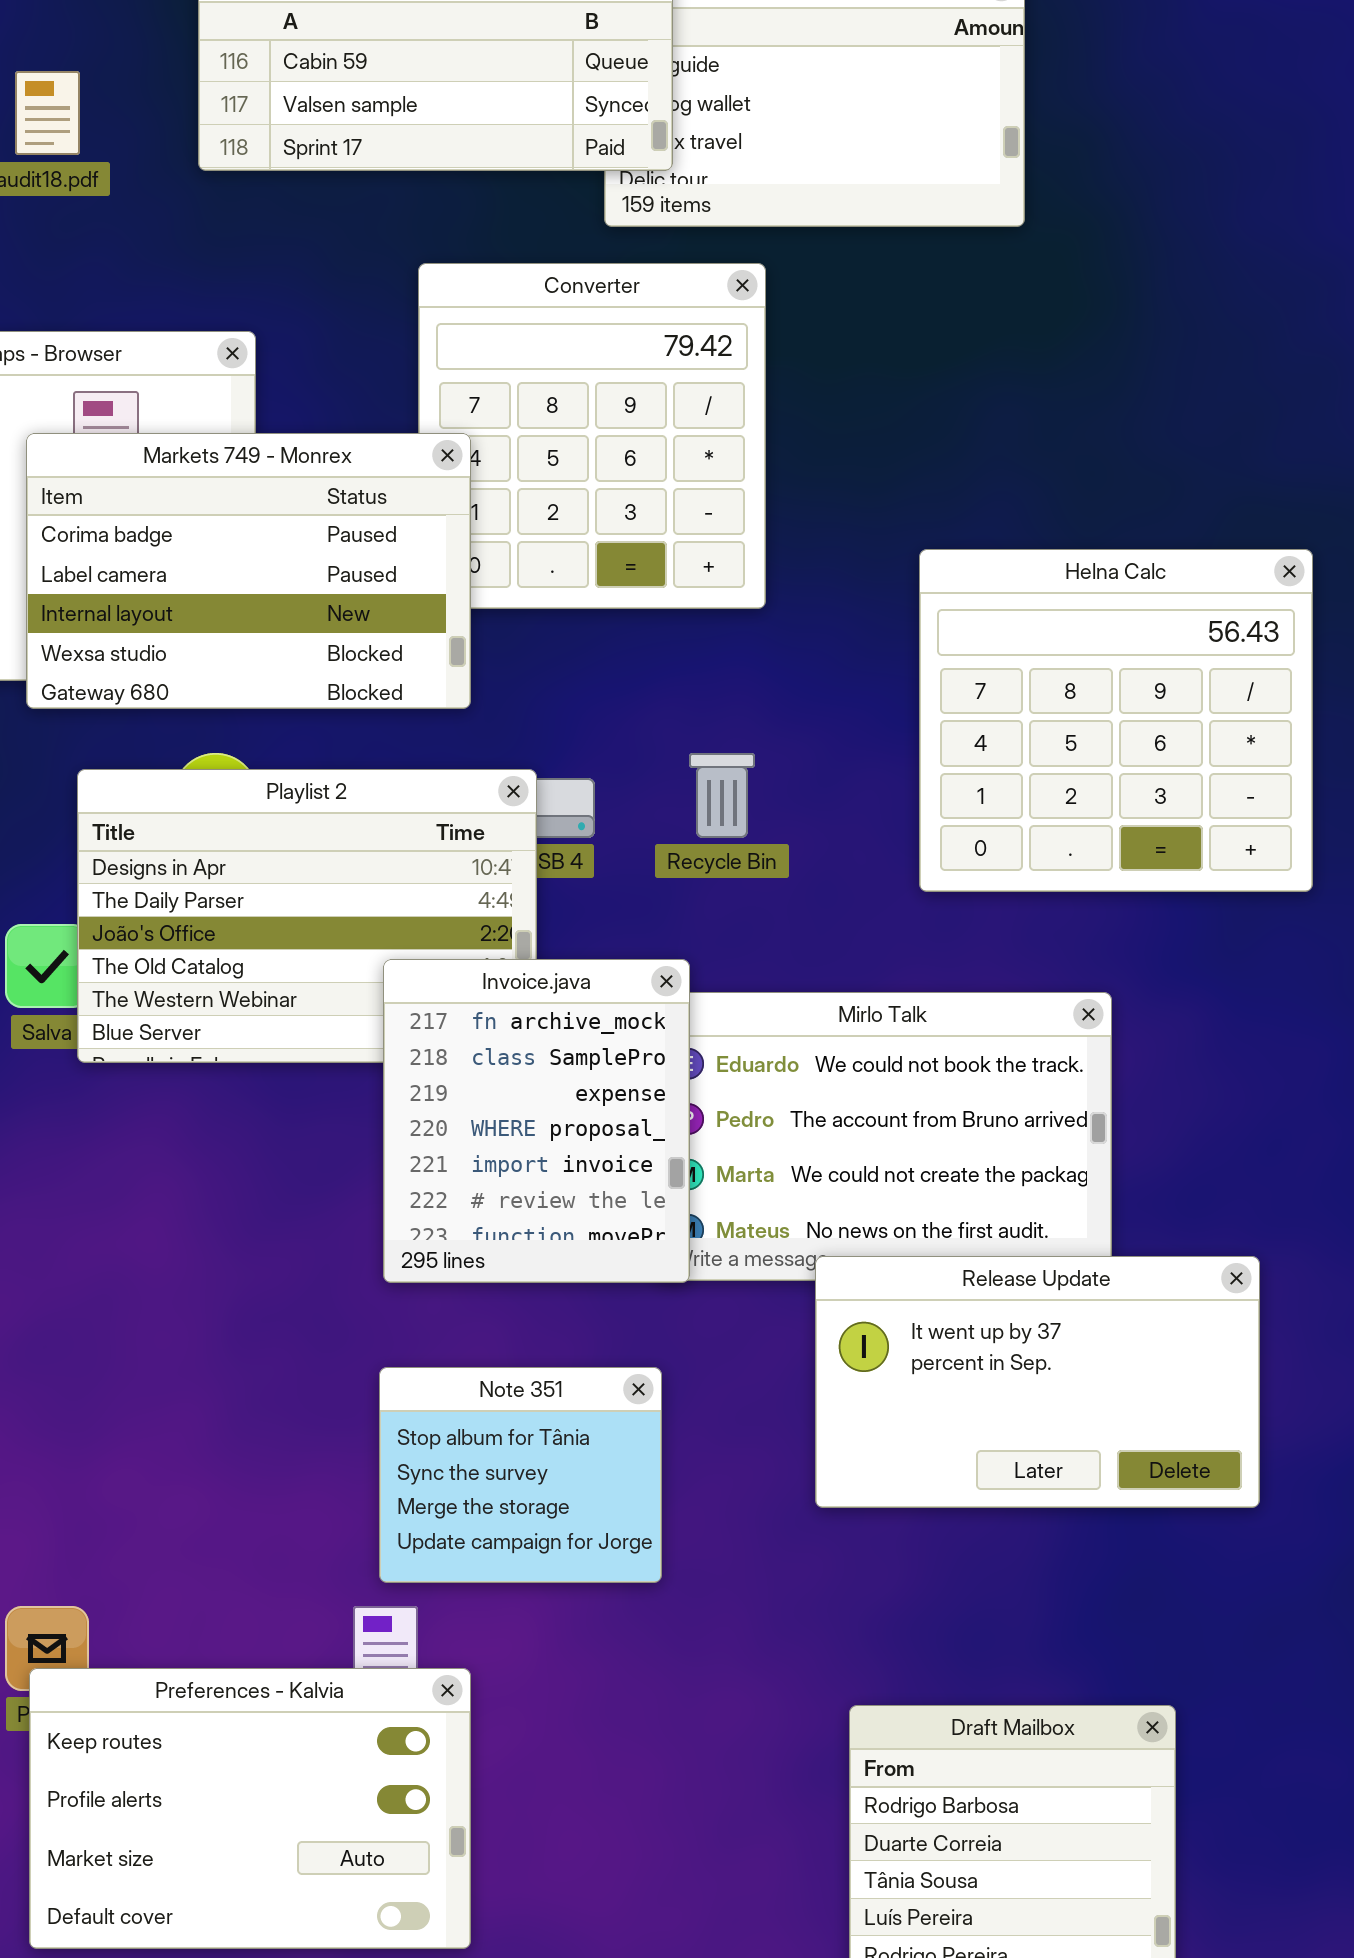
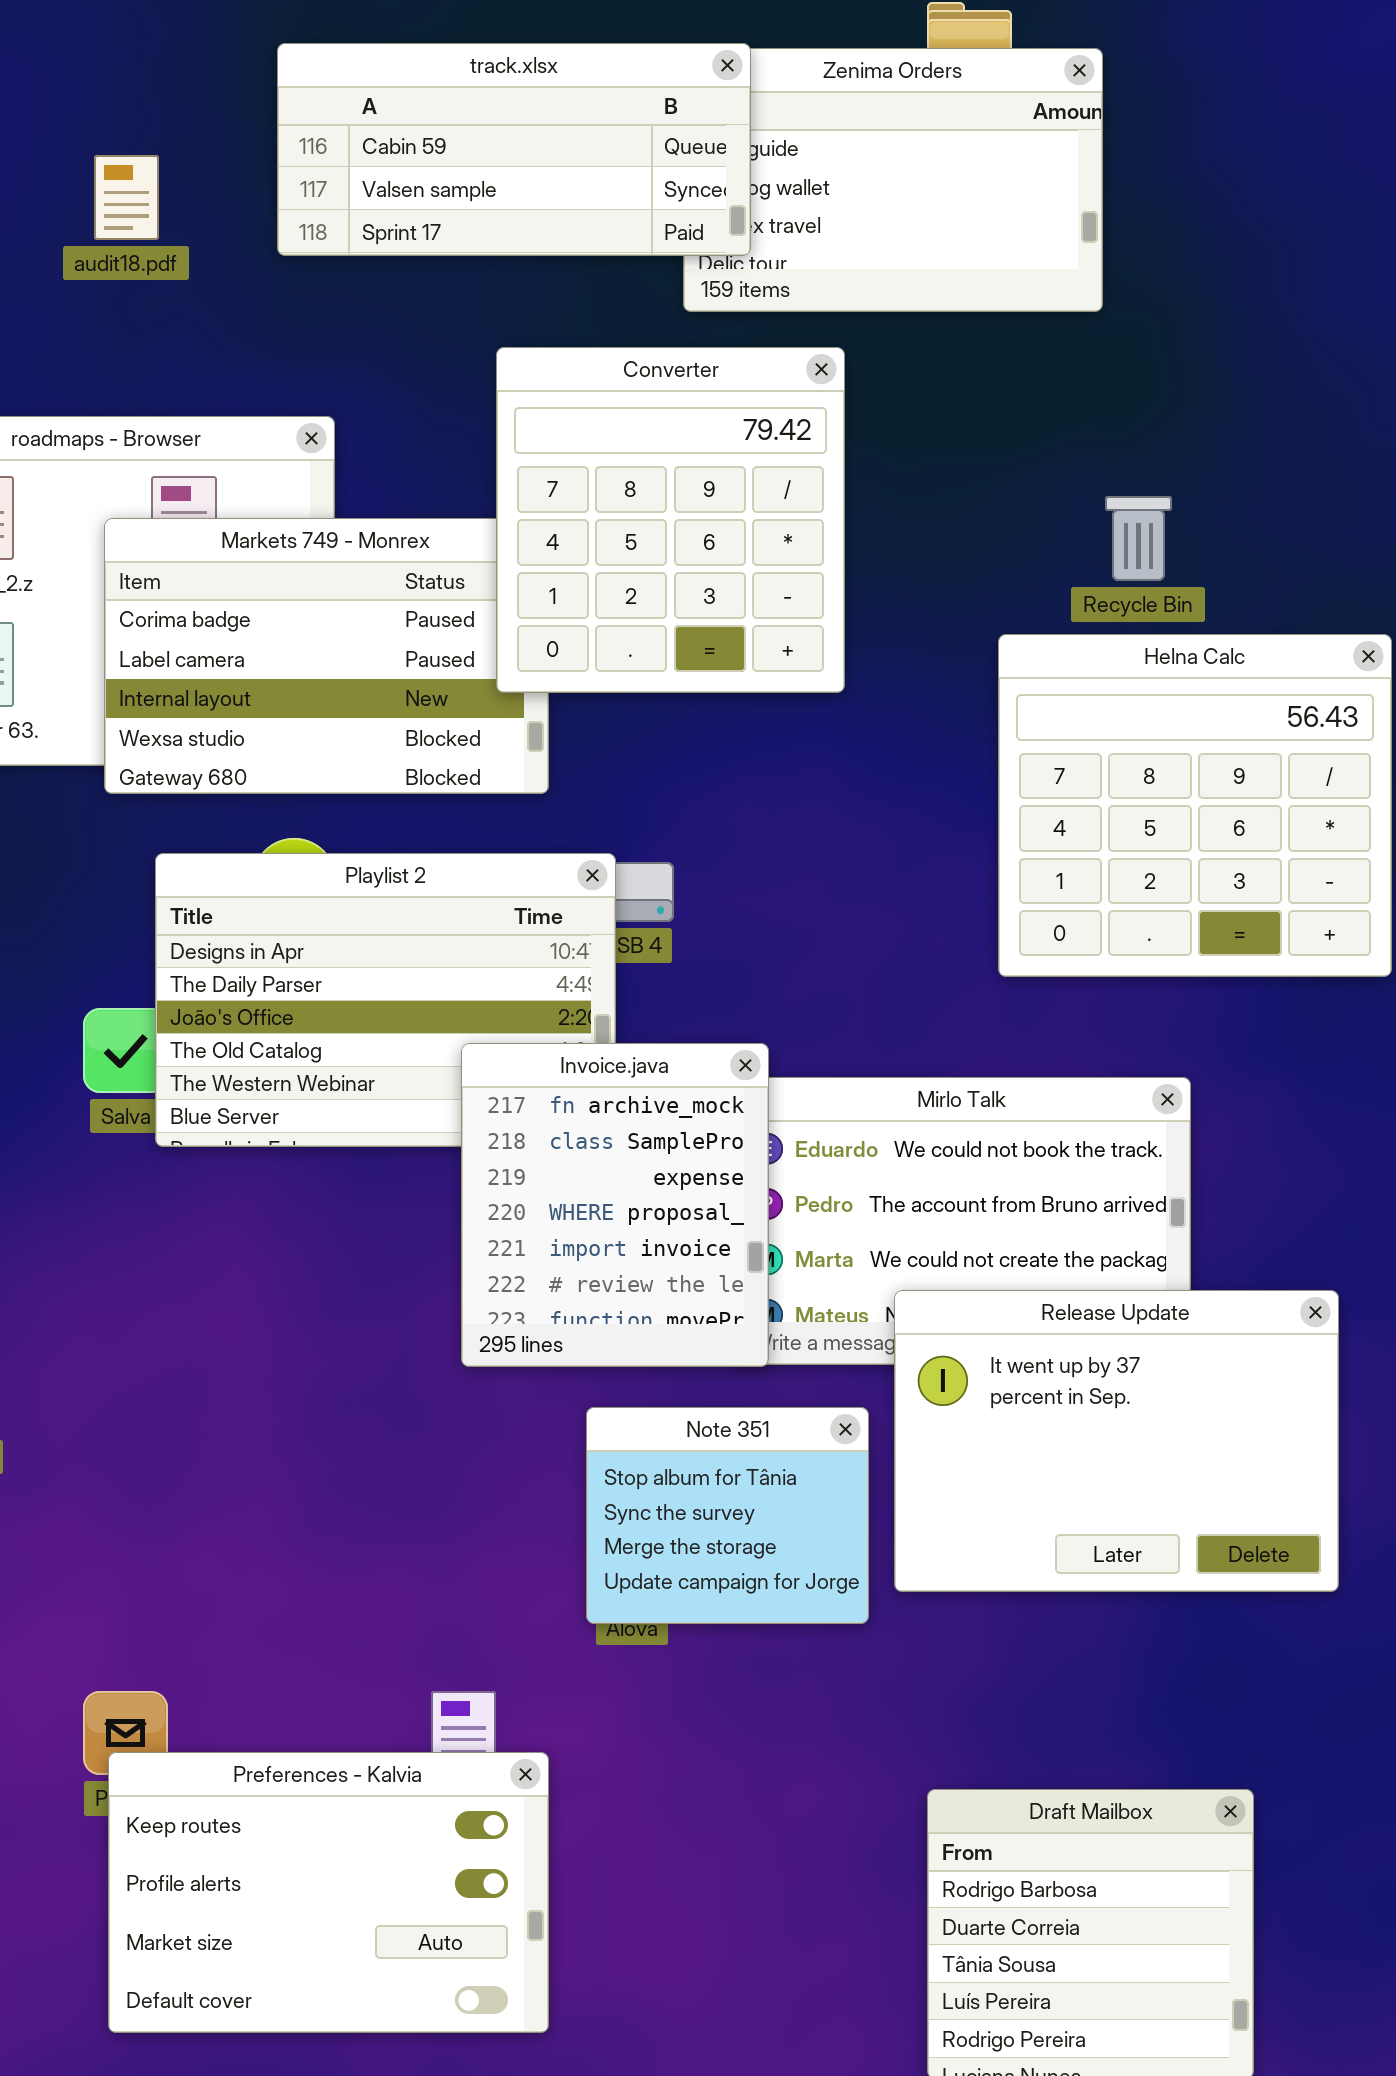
Converter: [418,263,766,609] -> [496,347,845,693], raised
Recycle Bin: [689,753,755,838] -> [1105,496,1172,581], moved
Release Update: [815,1256,1260,1508] -> [894,1290,1339,1592], resized
Note 351: [379,1367,662,1583] -> [586,1407,869,1624], moved

